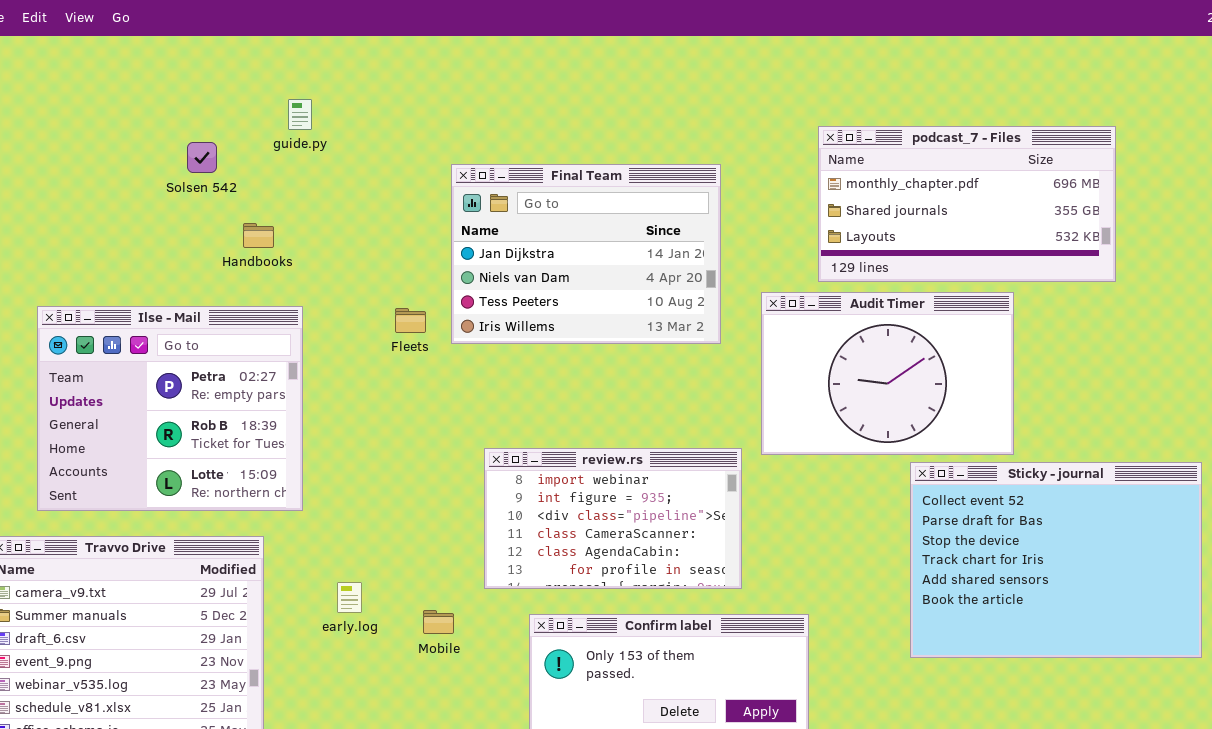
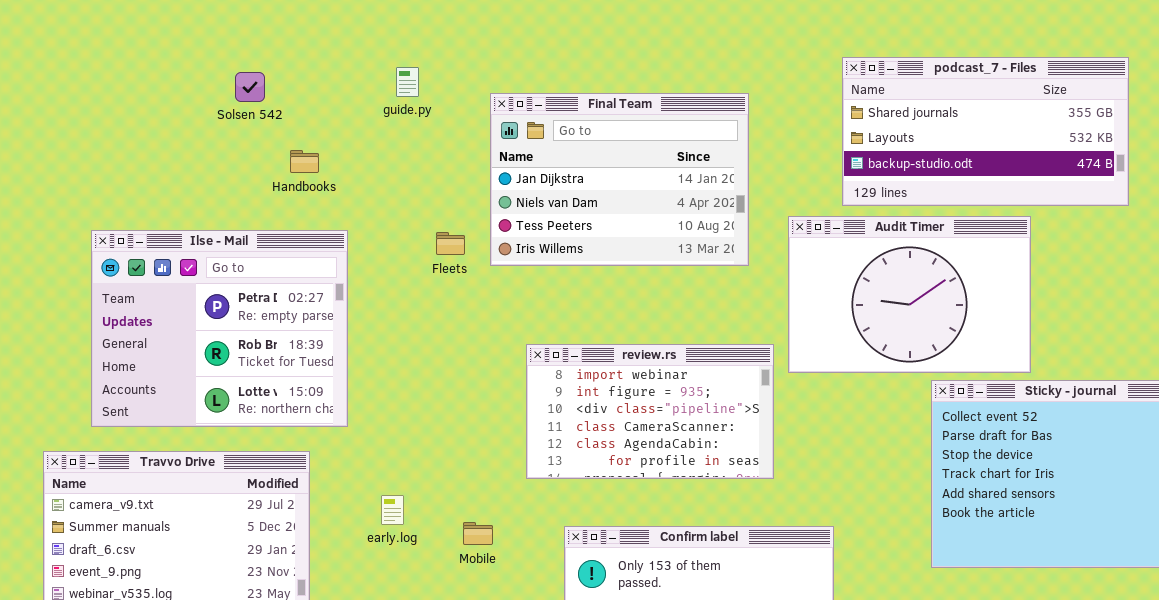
guide.py: [288,99,312,130] -> [396,67,419,97], moved
podcast_7 - Files: [818,126,1116,282] -> [842,57,1129,206], scrolled down 1 row
review.rs: [484,448,742,589] -> [526,344,774,479], moved

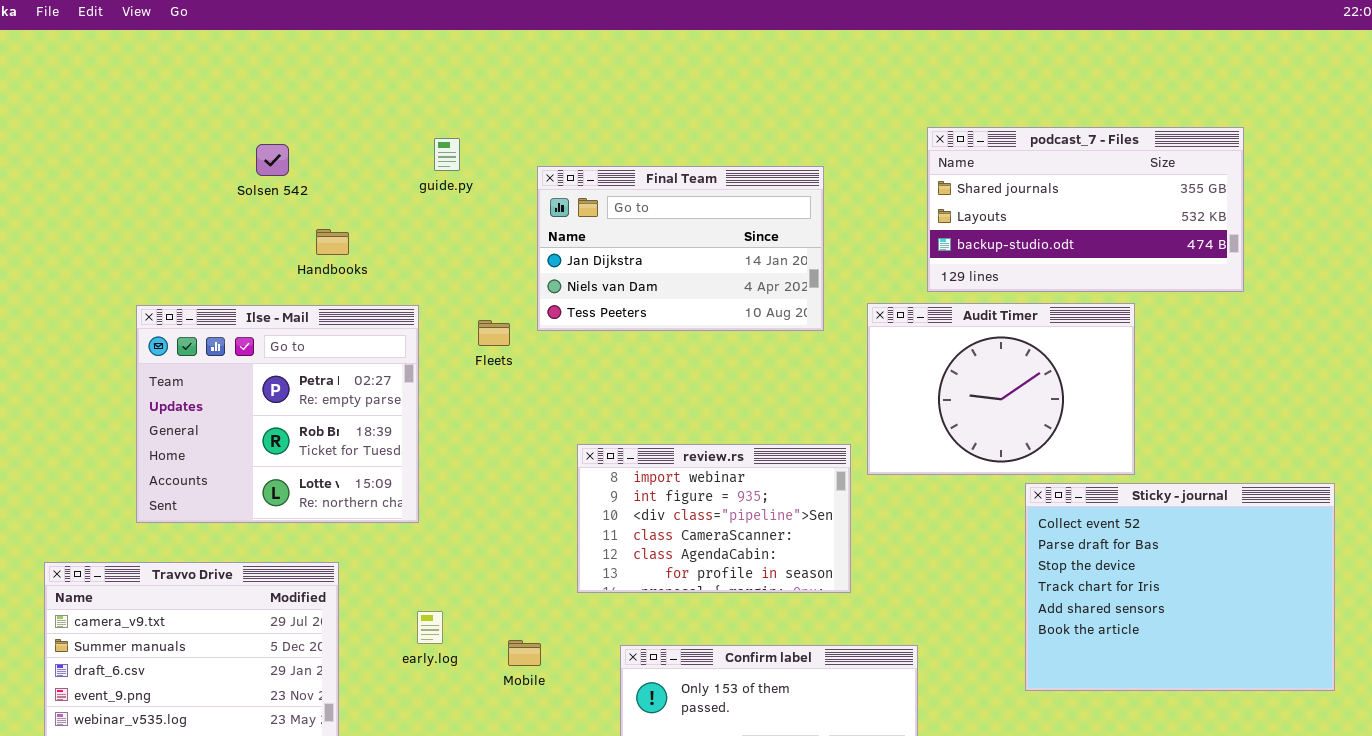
Final Team: [490,93,749,266] -> [537,166,824,331], resized
Ilse - Mail: [91,230,348,427] -> [136,305,419,523], moved

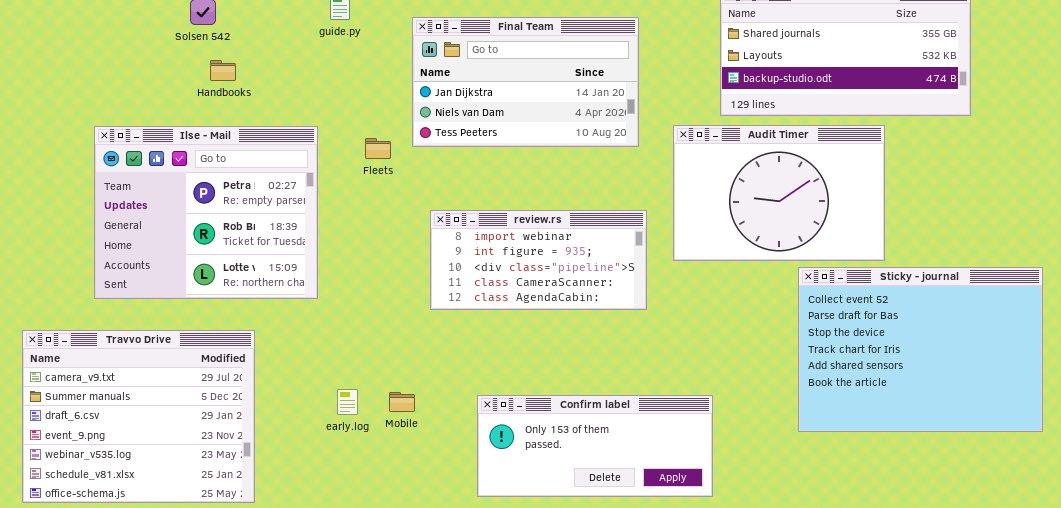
Handbooks: [316,229,349,255] -> [210,60,236,81], moved
review.rs: [577,444,851,593] -> [430,210,647,310], moved, resized
early.log: [417,611,443,644] -> [337,389,358,415], moved

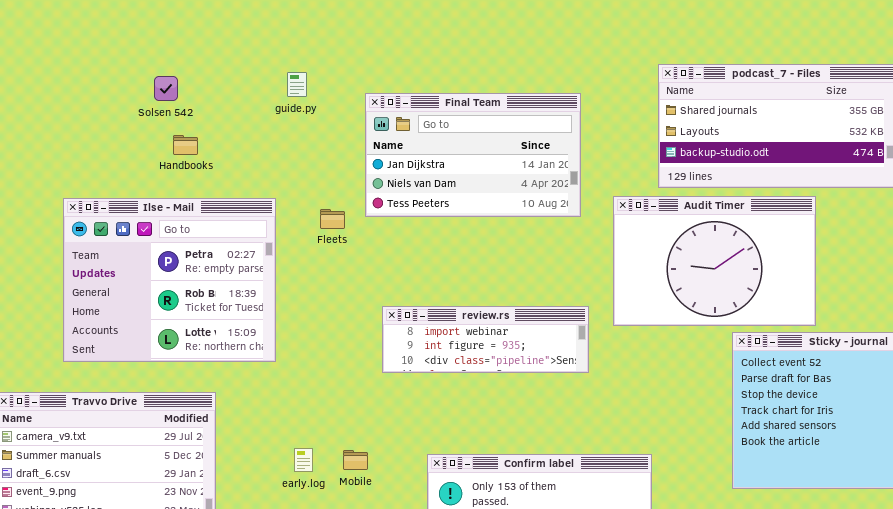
review.rs: [430,210,647,310] -> [382,306,589,373], resized

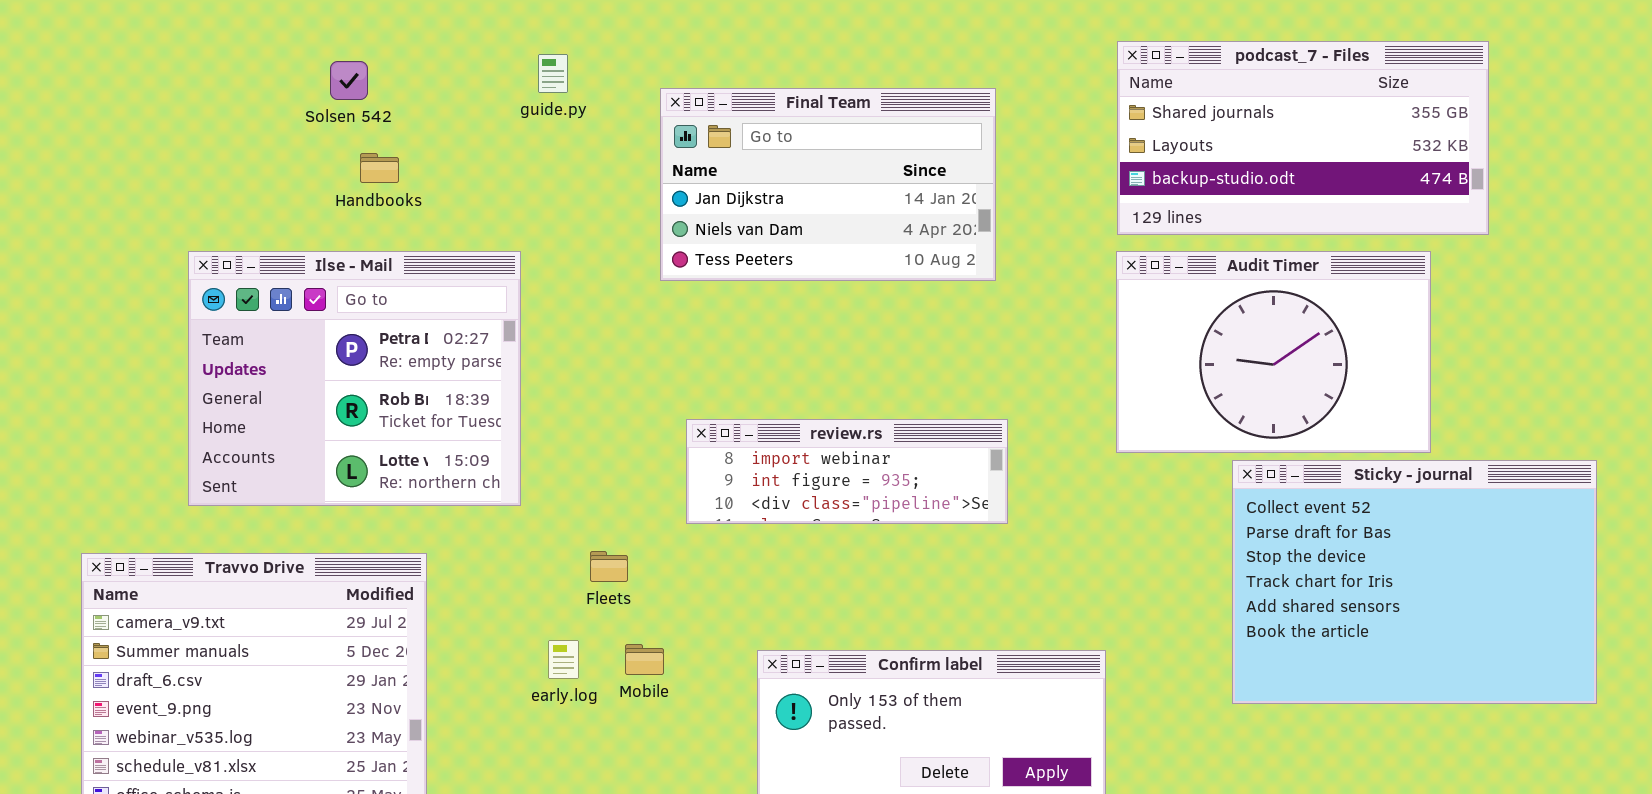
Audit Timer: [613,196,816,326] -> [1116,251,1431,453], moved
Fleets: [320,209,345,229] -> [590,551,628,582], moved

